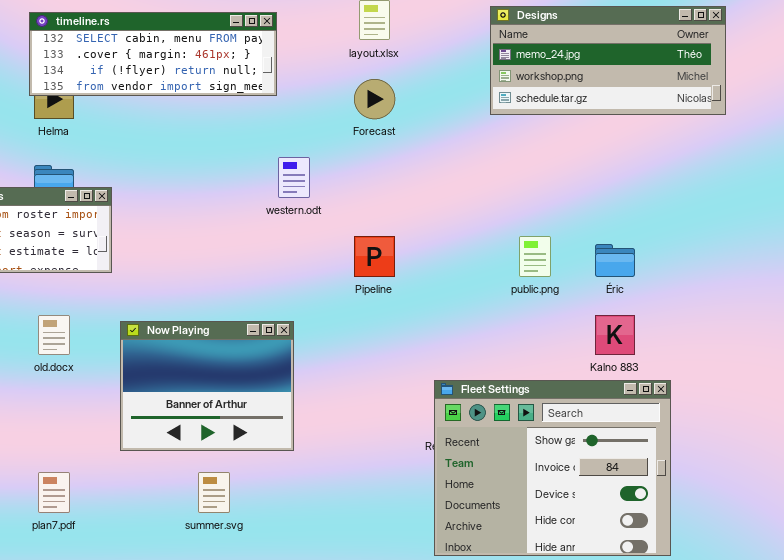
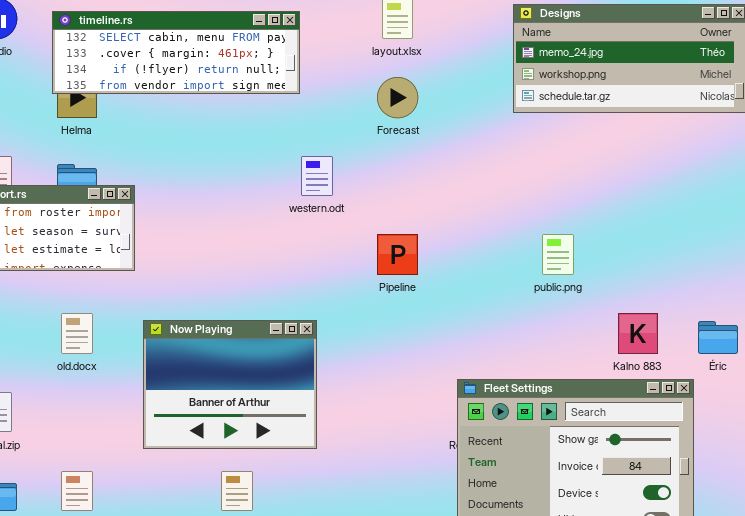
Éric: [595,244,635,277] -> [698,321,738,354], moved

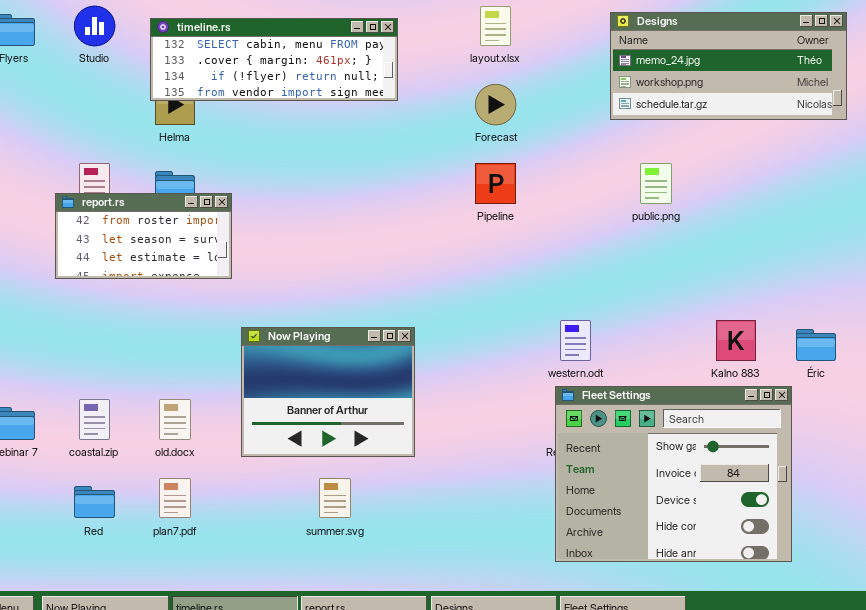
western.odt: [301,156,333,196] -> [560,320,591,361], moved
Pipeline: [377,234,418,275] -> [475,163,516,204], moved
public.png: [542,234,574,275] -> [640,163,672,204], moved
old.docx: [61,313,93,354] -> [159,399,191,440], moved

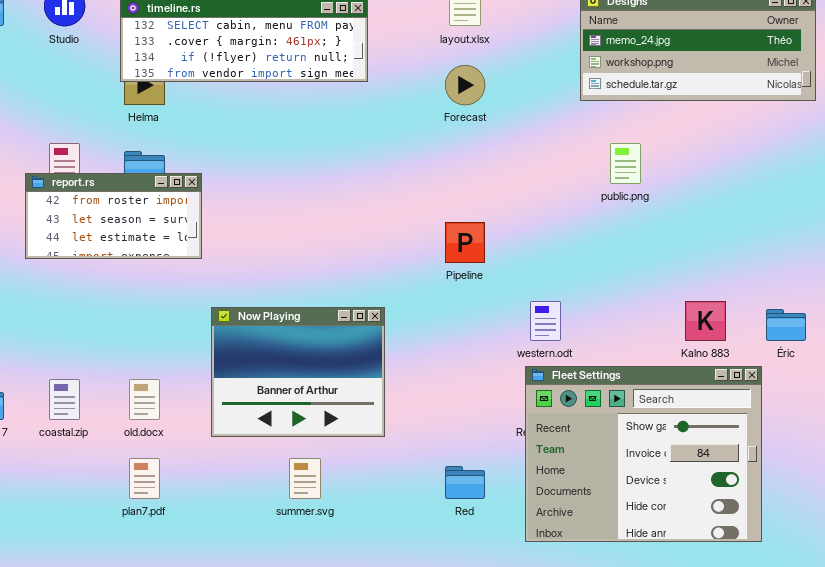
Pipeline: [475,163,516,204] -> [445,222,485,263], moved
Red: [74,486,115,518] -> [445,466,485,499], moved

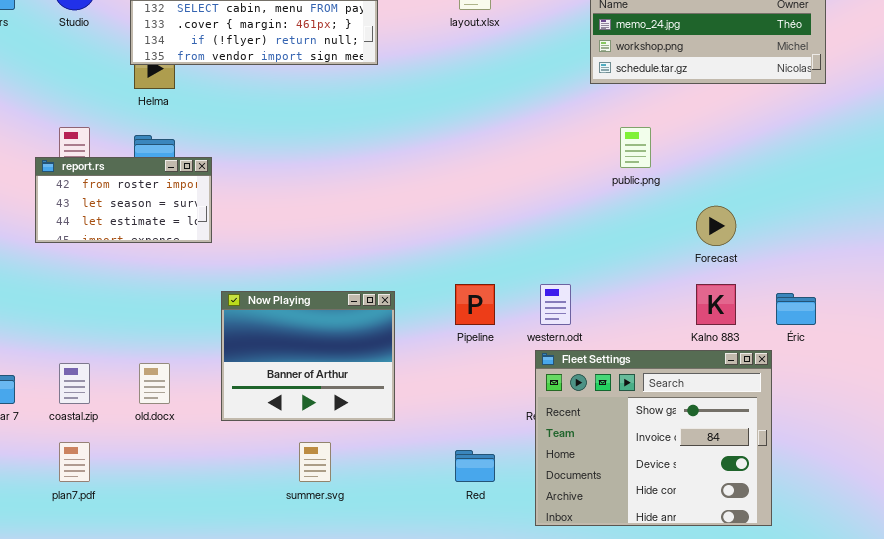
Forecast: [445,65,485,105] -> [696,206,736,246], moved
Pipeline: [445,222,485,263] -> [455,284,495,325], moved
plan7.pdf: [129,458,160,499] -> [59,442,90,482], moved

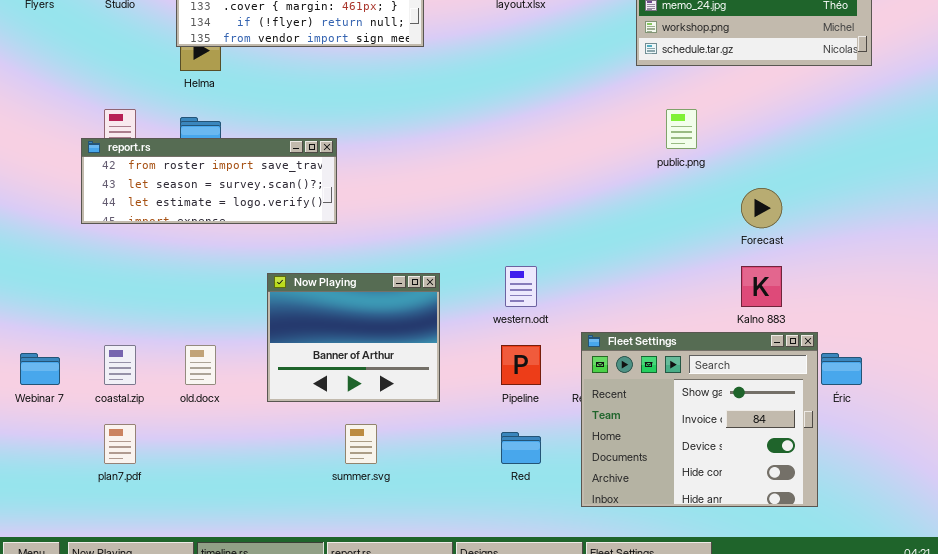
report.rs: [35,157,212,243] -> [81,138,337,224], resized
Pipeline: [455,284,495,325] -> [501,345,541,385], moved
western.odt: [540,284,571,325] -> [505,266,537,307], moved
Éric: [776,293,816,325] -> [821,353,862,385], moved

